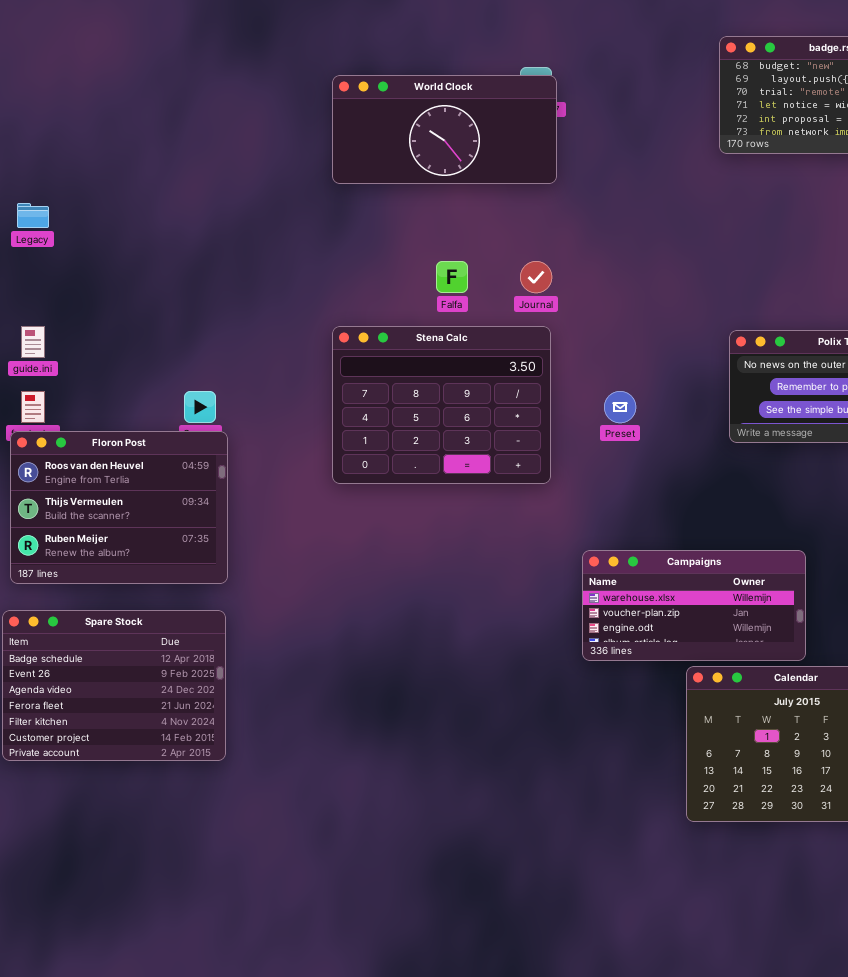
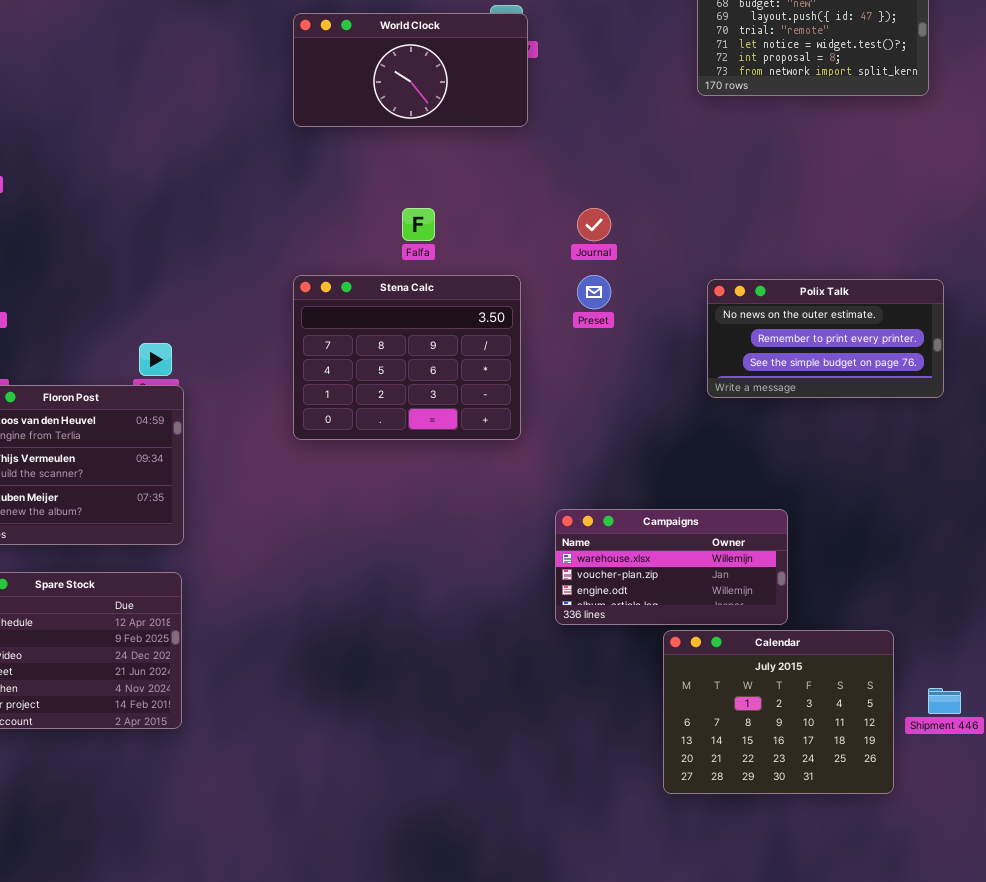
Journal: [520,261,552,293] -> [577,208,611,241], moved
Preset: [604,391,636,423] -> [577,275,611,309], moved

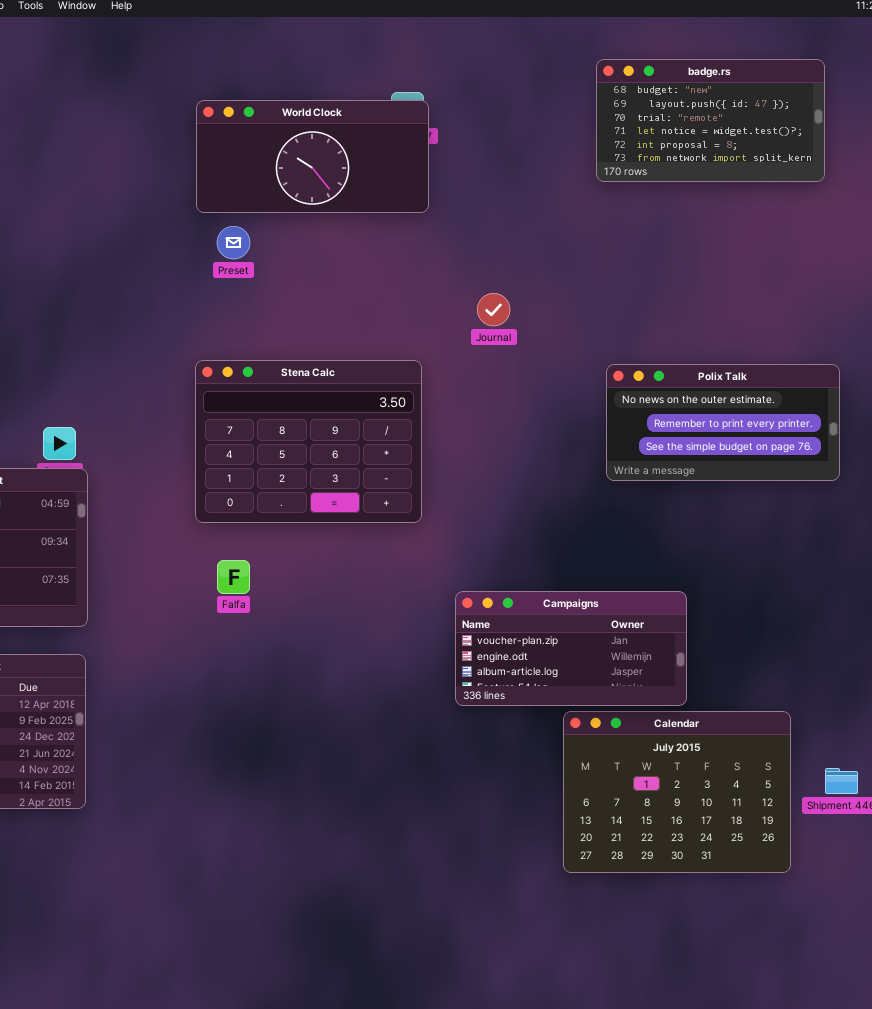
Falfa: [402,208,435,241] -> [217,560,250,594], moved
Preset: [577,275,611,309] -> [217,226,250,259], moved
Campaigns: [555,509,788,625] -> [455,591,687,706], scrolled down 1 row

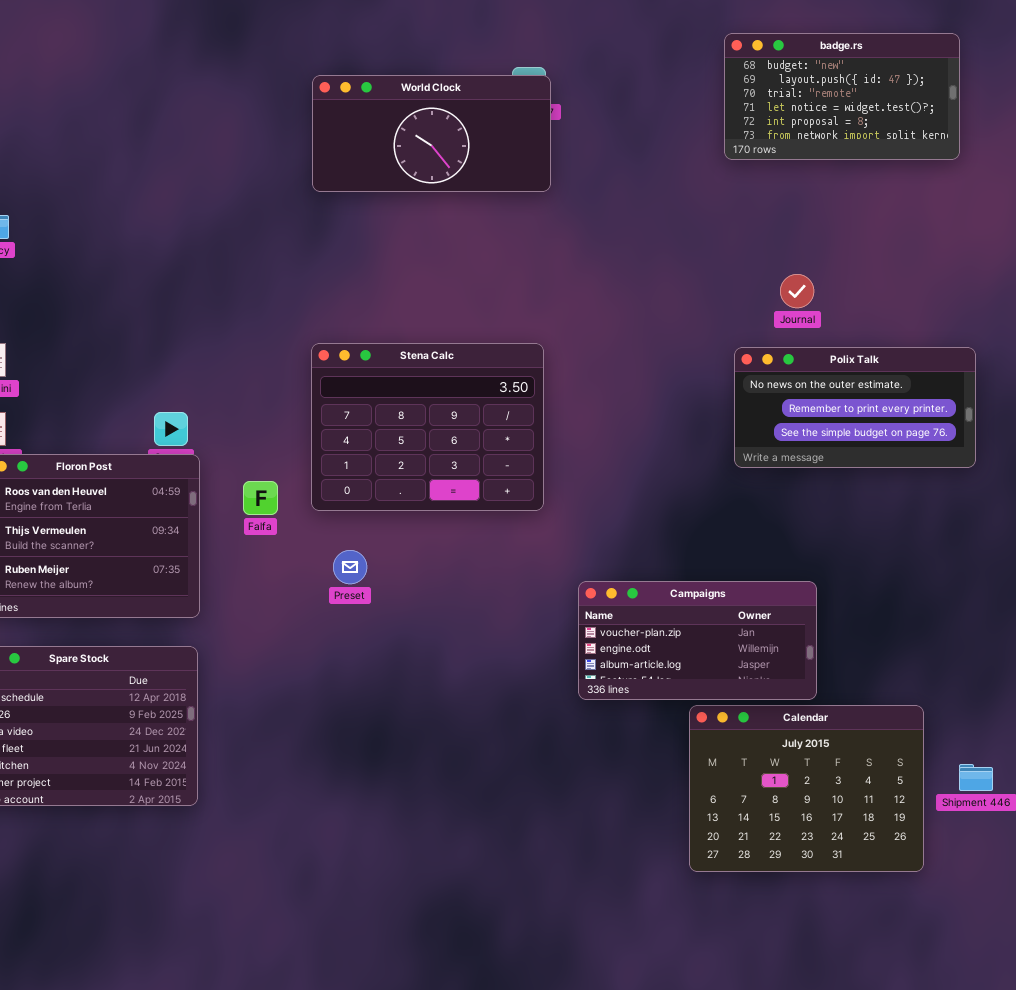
Preset: [217,226,250,259] -> [333,550,367,584], moved
Journal: [477,293,510,326] -> [780,274,814,308], moved
Falfa: [217,560,250,594] -> [243,481,278,515], moved

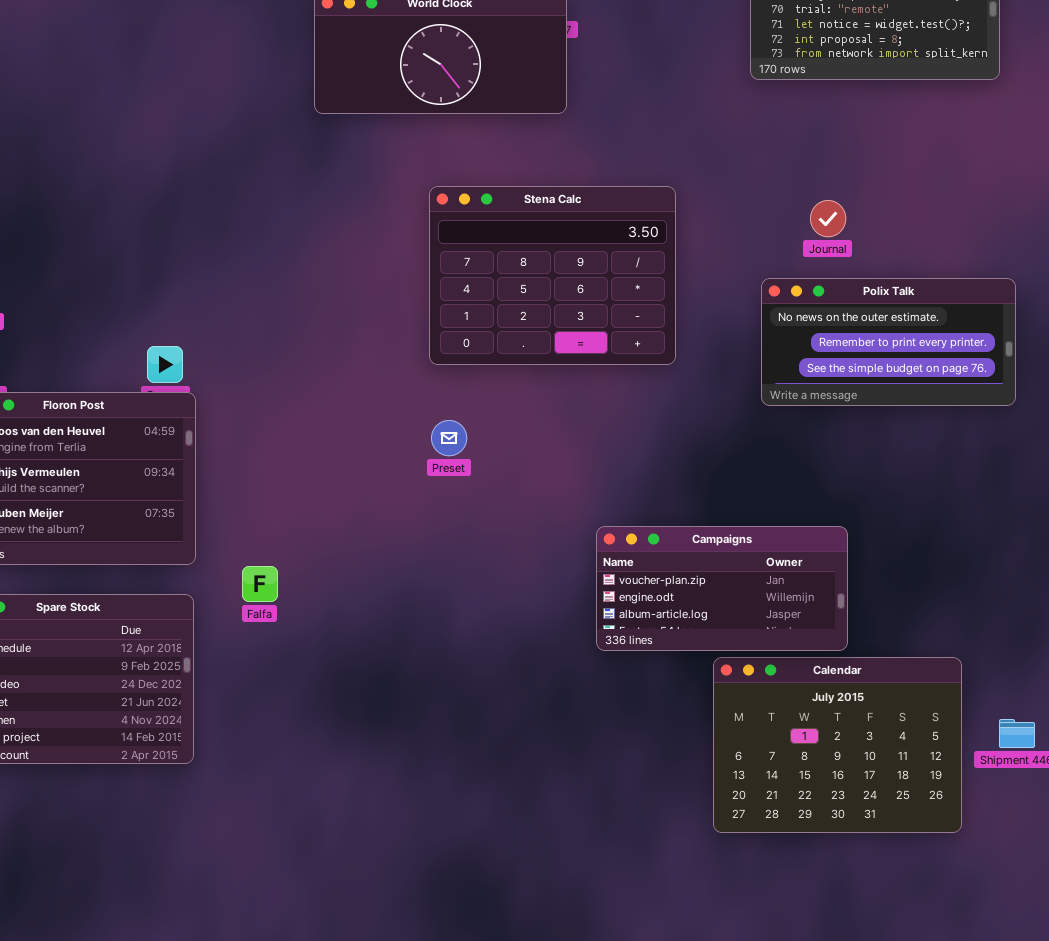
Stena Calc: [311,343,544,511] -> [429,186,676,365], moved
Falfa: [243,481,278,515] -> [242,566,278,602], moved
Preset: [333,550,367,584] -> [431,420,467,456], moved

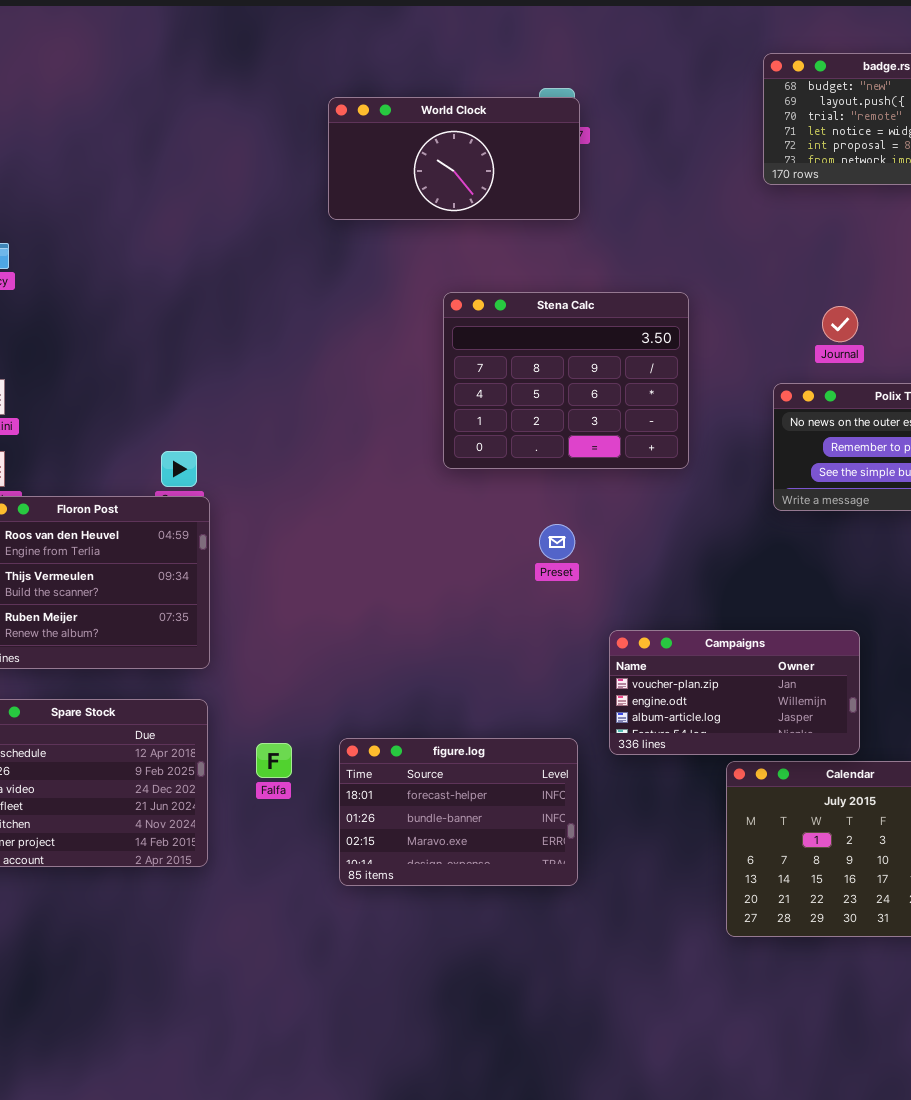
Preset: [431,420,467,456] -> [539,524,575,560], moved
Falfa: [242,566,278,602] -> [256,743,292,778], moved
figure.log: none -> [339,738,578,886], opened

